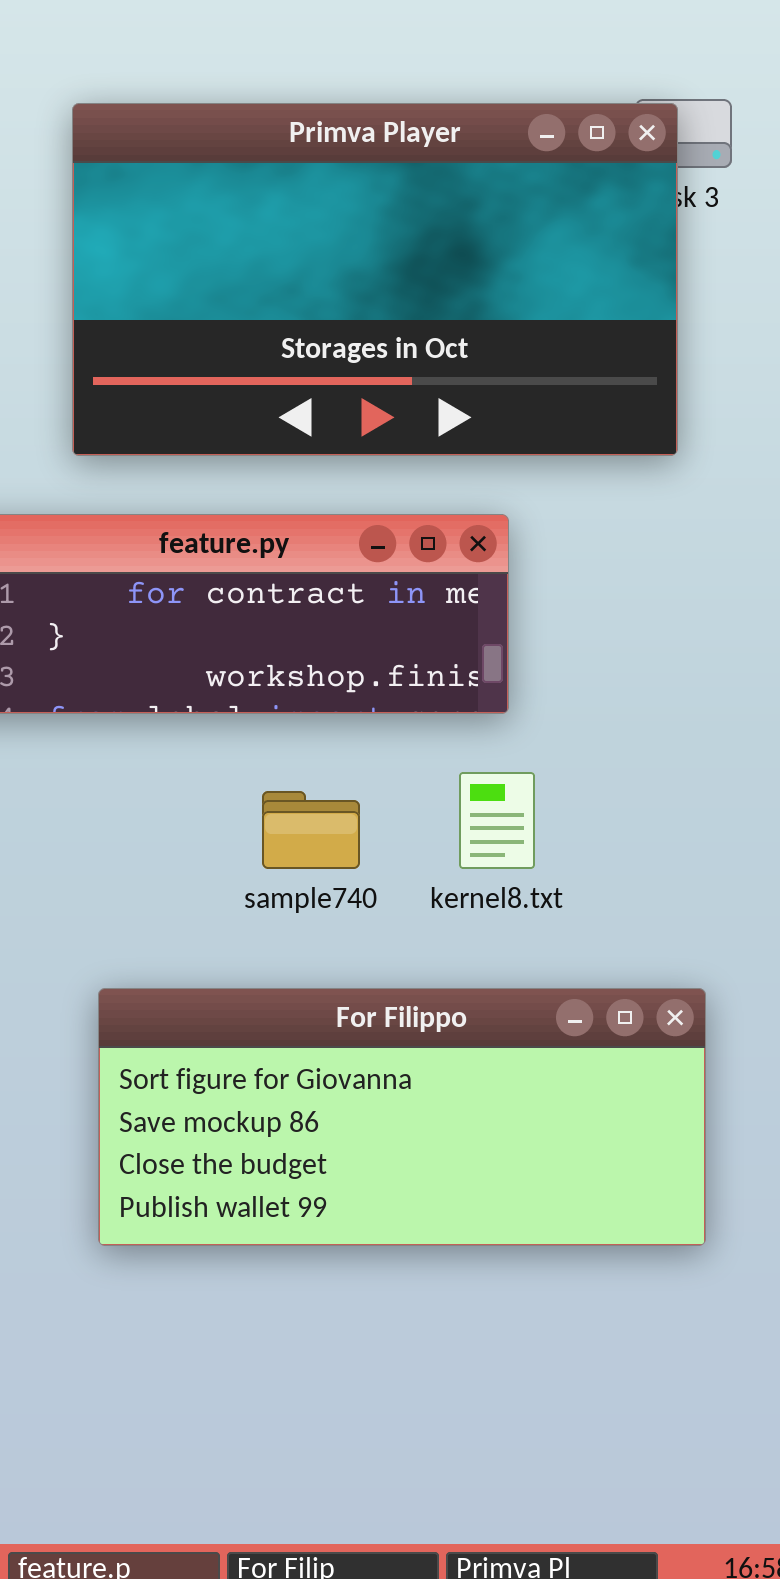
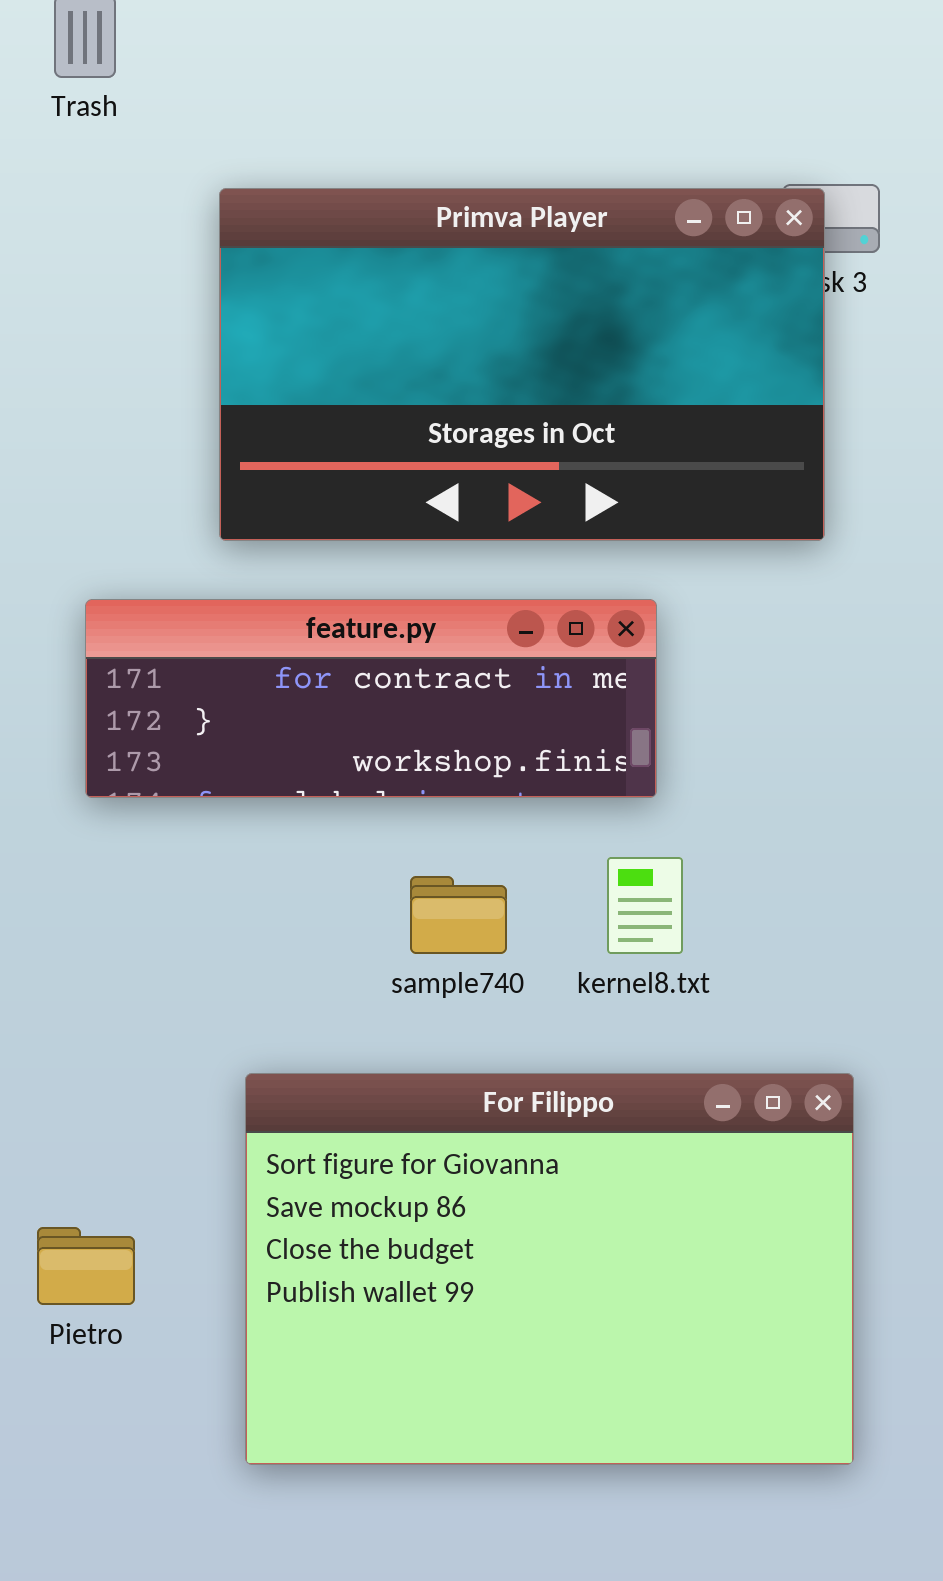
For Filippo: [98,988,706,1246] -> [245,1073,854,1465], resized

